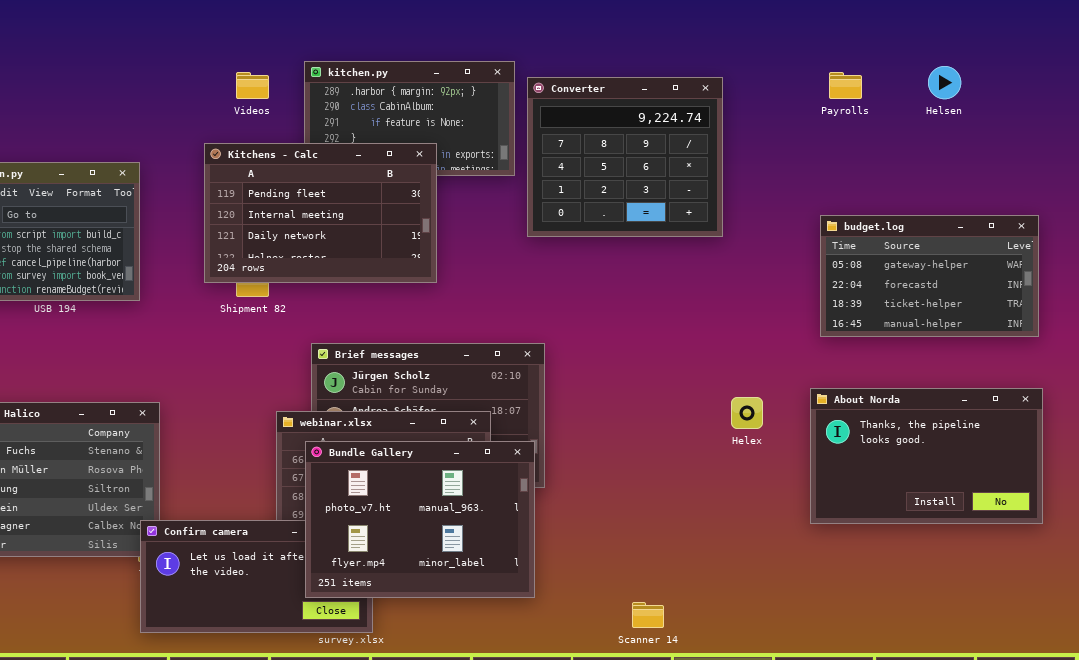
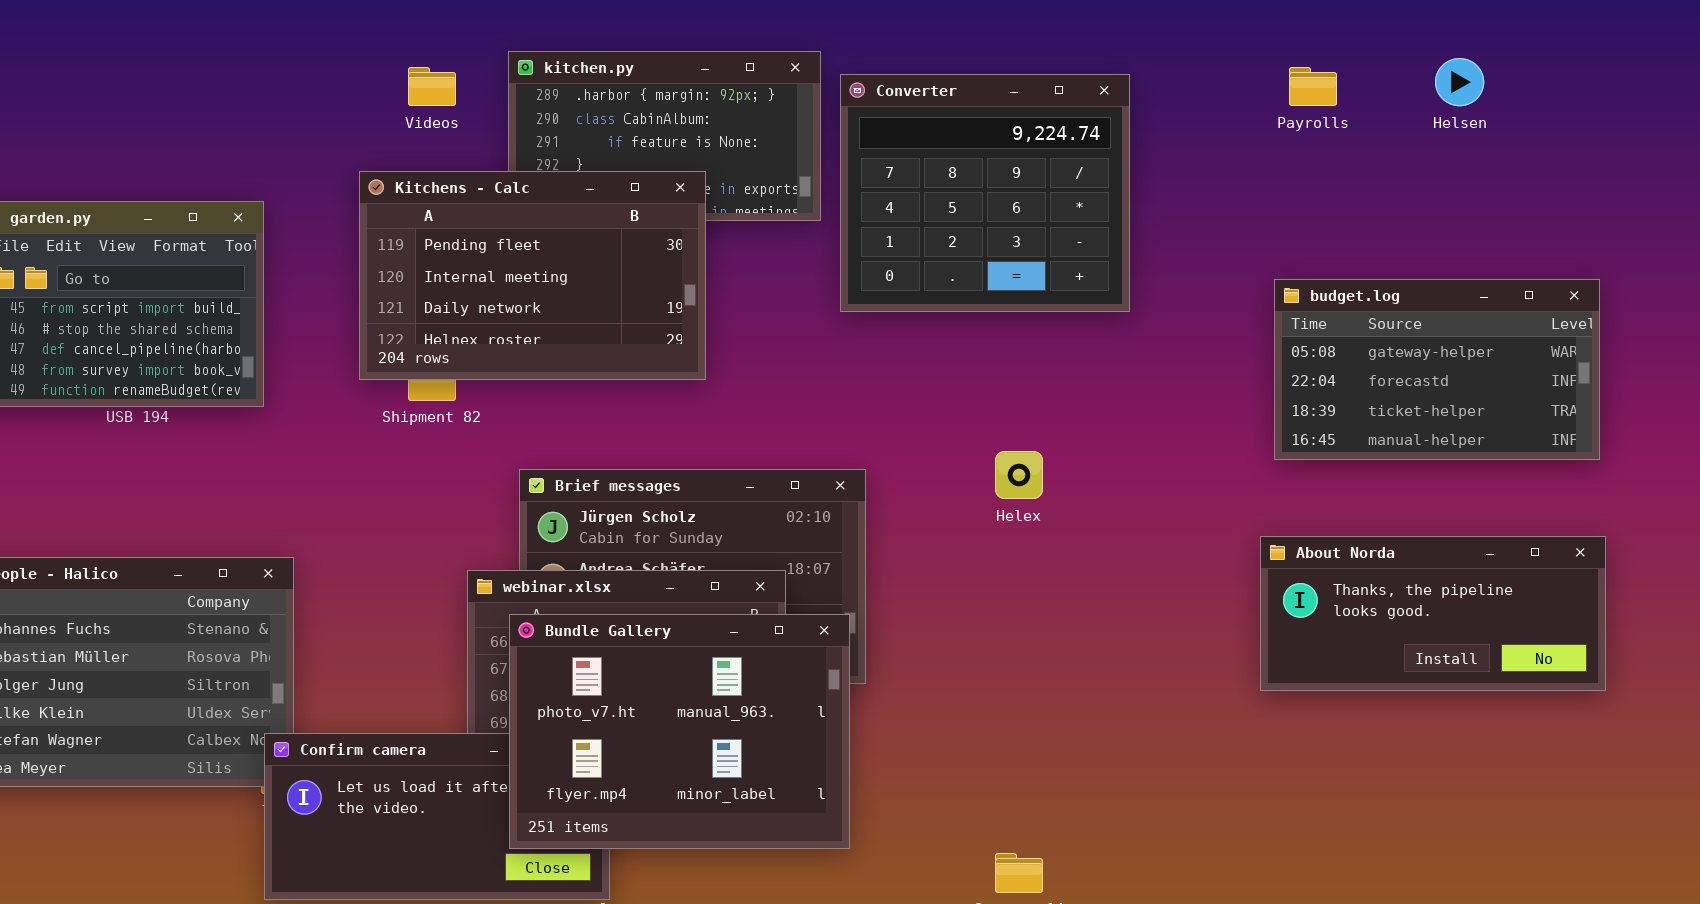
About Norda: [810,388,1043,524] -> [1260,536,1606,691], resized
Helex: [731,397,763,429] -> [995,451,1043,499], moved

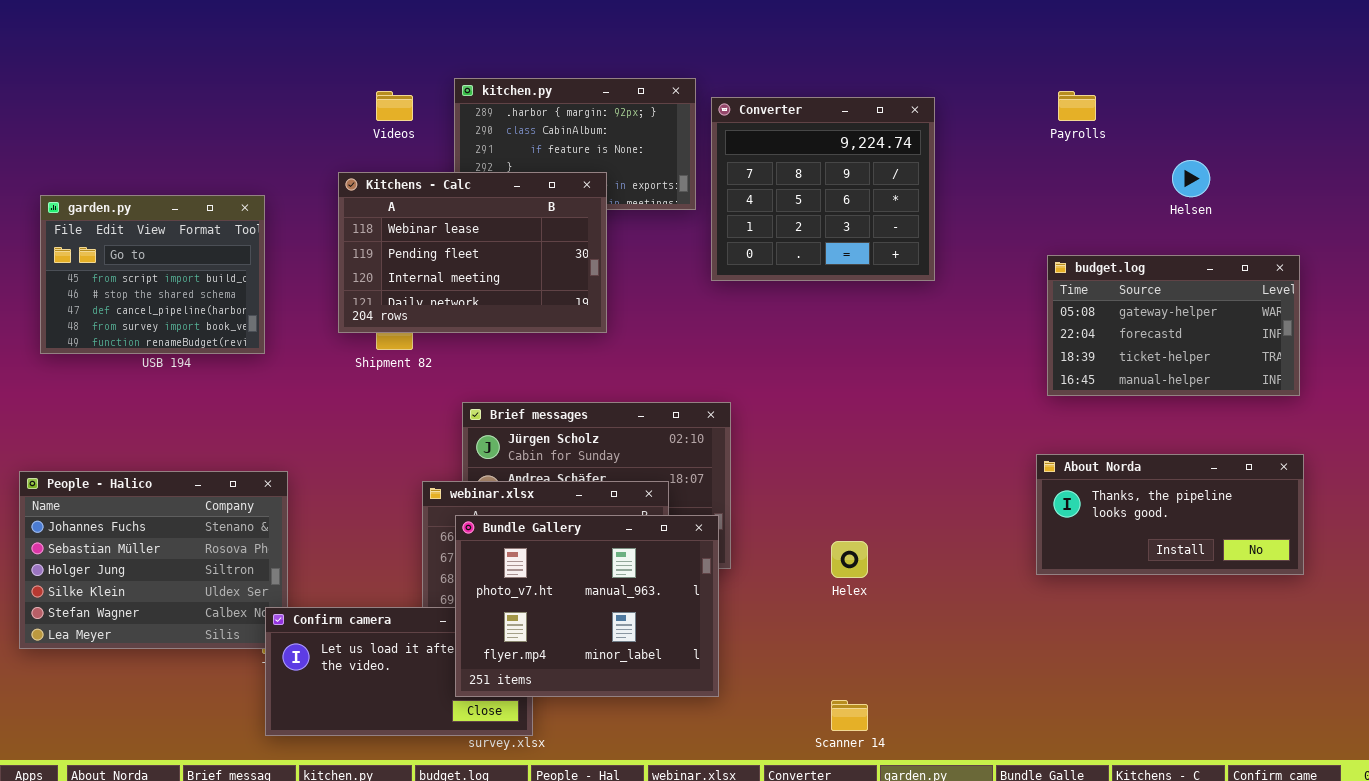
Helsen: [1435,58,1484,106] -> [1172,160,1210,197], moved
Kitchens - Calc: [359,171,706,380] -> [338,172,607,333], scrolled up 1 row
Helex: [995,451,1043,499] -> [831,541,868,578], moved

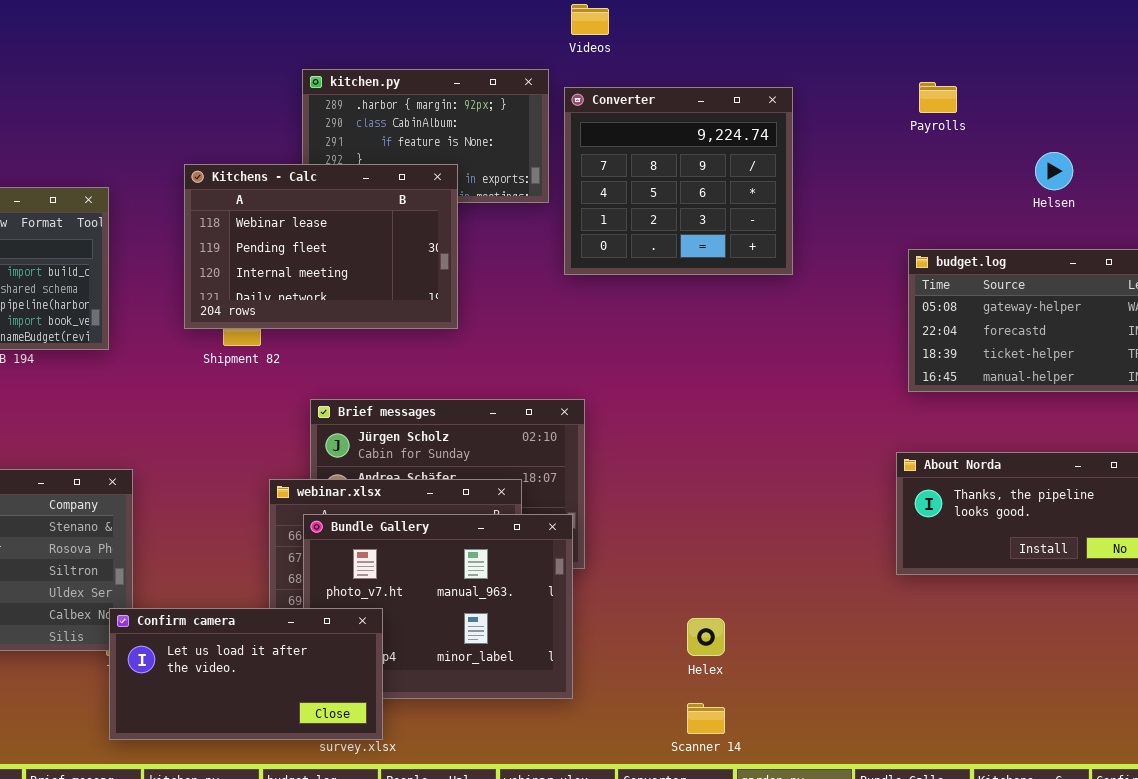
Videos: [376,91,413,121] -> [571,4,609,35], moved
Helex: [831,541,868,578] -> [687,618,725,656], moved
Confirm camera: [265,607,533,736] -> [109,608,383,740], raised

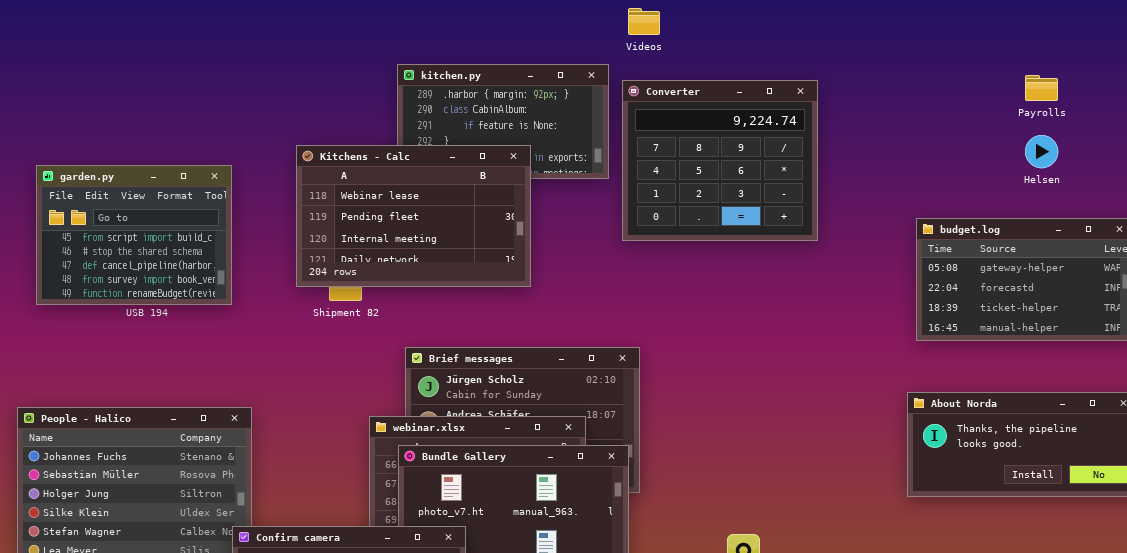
Payrolls: [919,82,957,113] -> [1025,75,1058,101], moved

